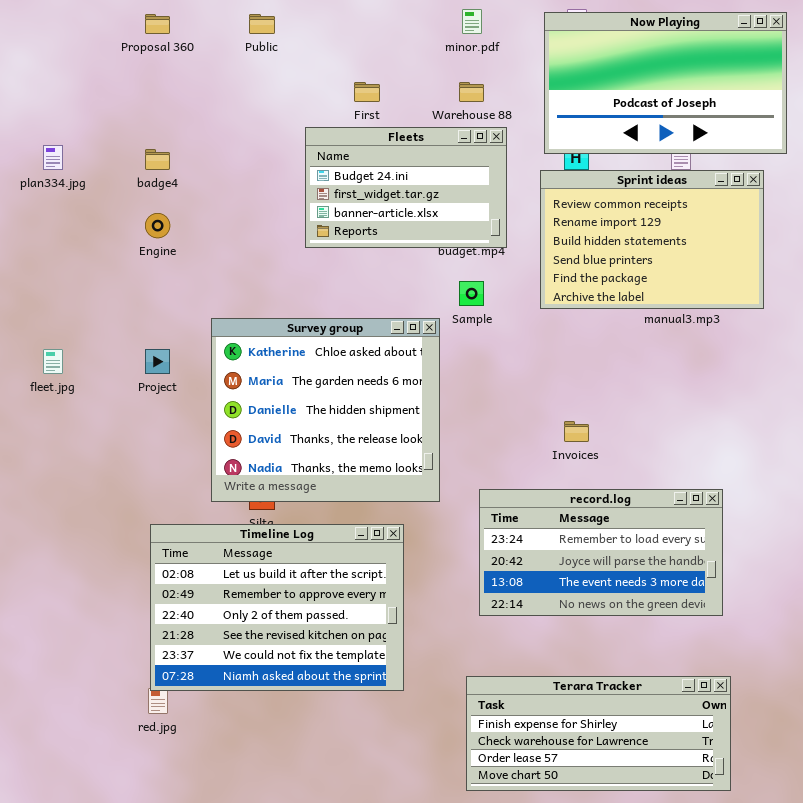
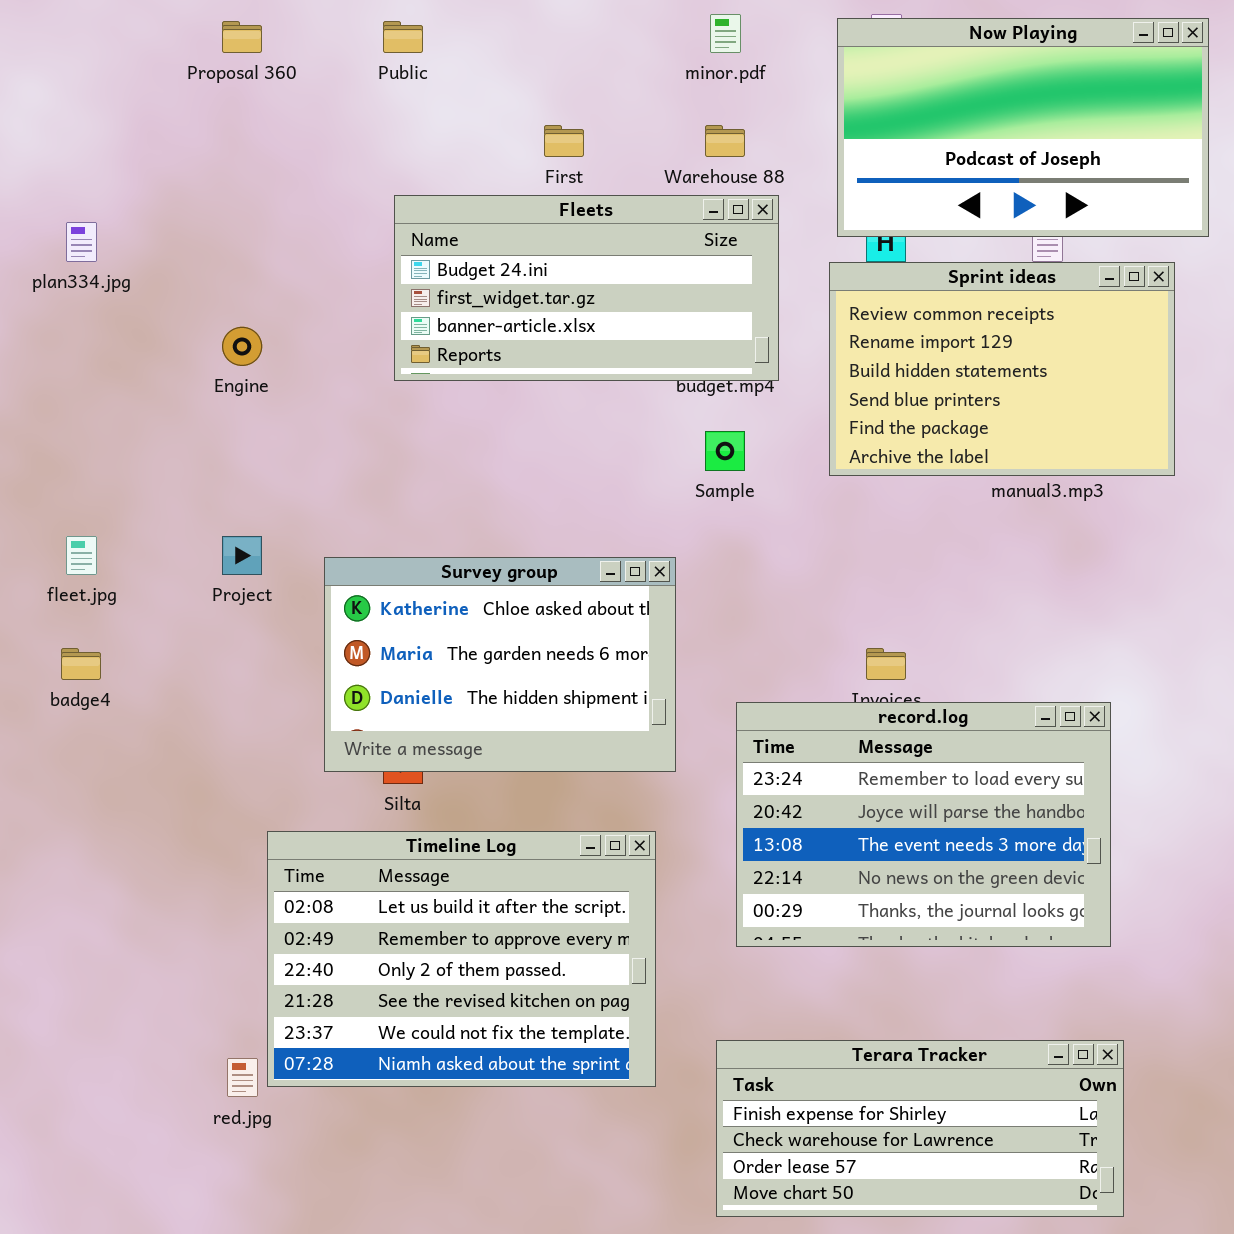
Fleets: [305,127,507,248] -> [394,195,779,381], resized
badge4: [145,149,170,170] -> [61,648,101,680], moved
Survey group: [211,318,440,502] -> [324,557,676,772], resized
record.log: [479,489,723,616] -> [736,702,1111,947], resized
Timeline Log: [150,524,404,691] -> [267,831,656,1087], moved

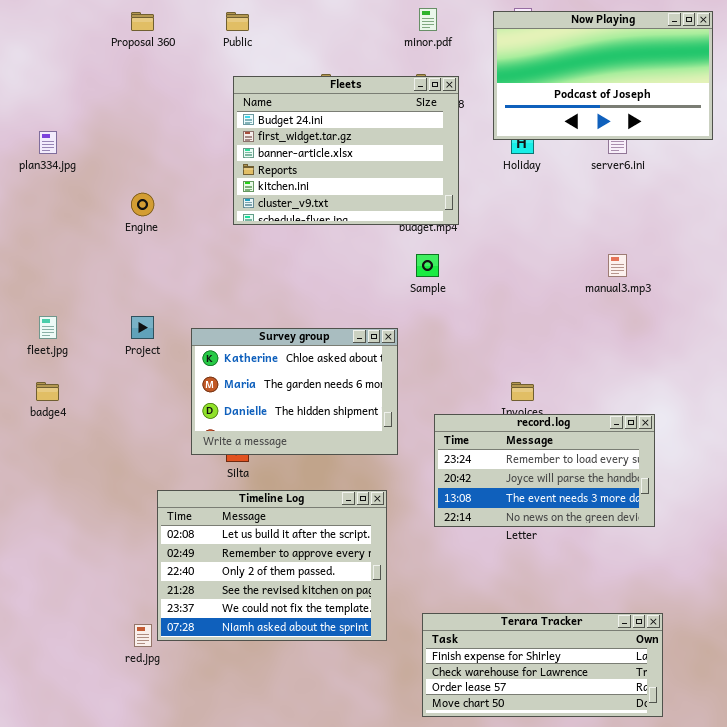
Fleets: [394,195,779,381] -> [233,76,459,225], resized
Sprint ideas: [829,262,1175,476] -> none, closed
record.log: [736,702,1111,947] -> [434,414,655,527], resized

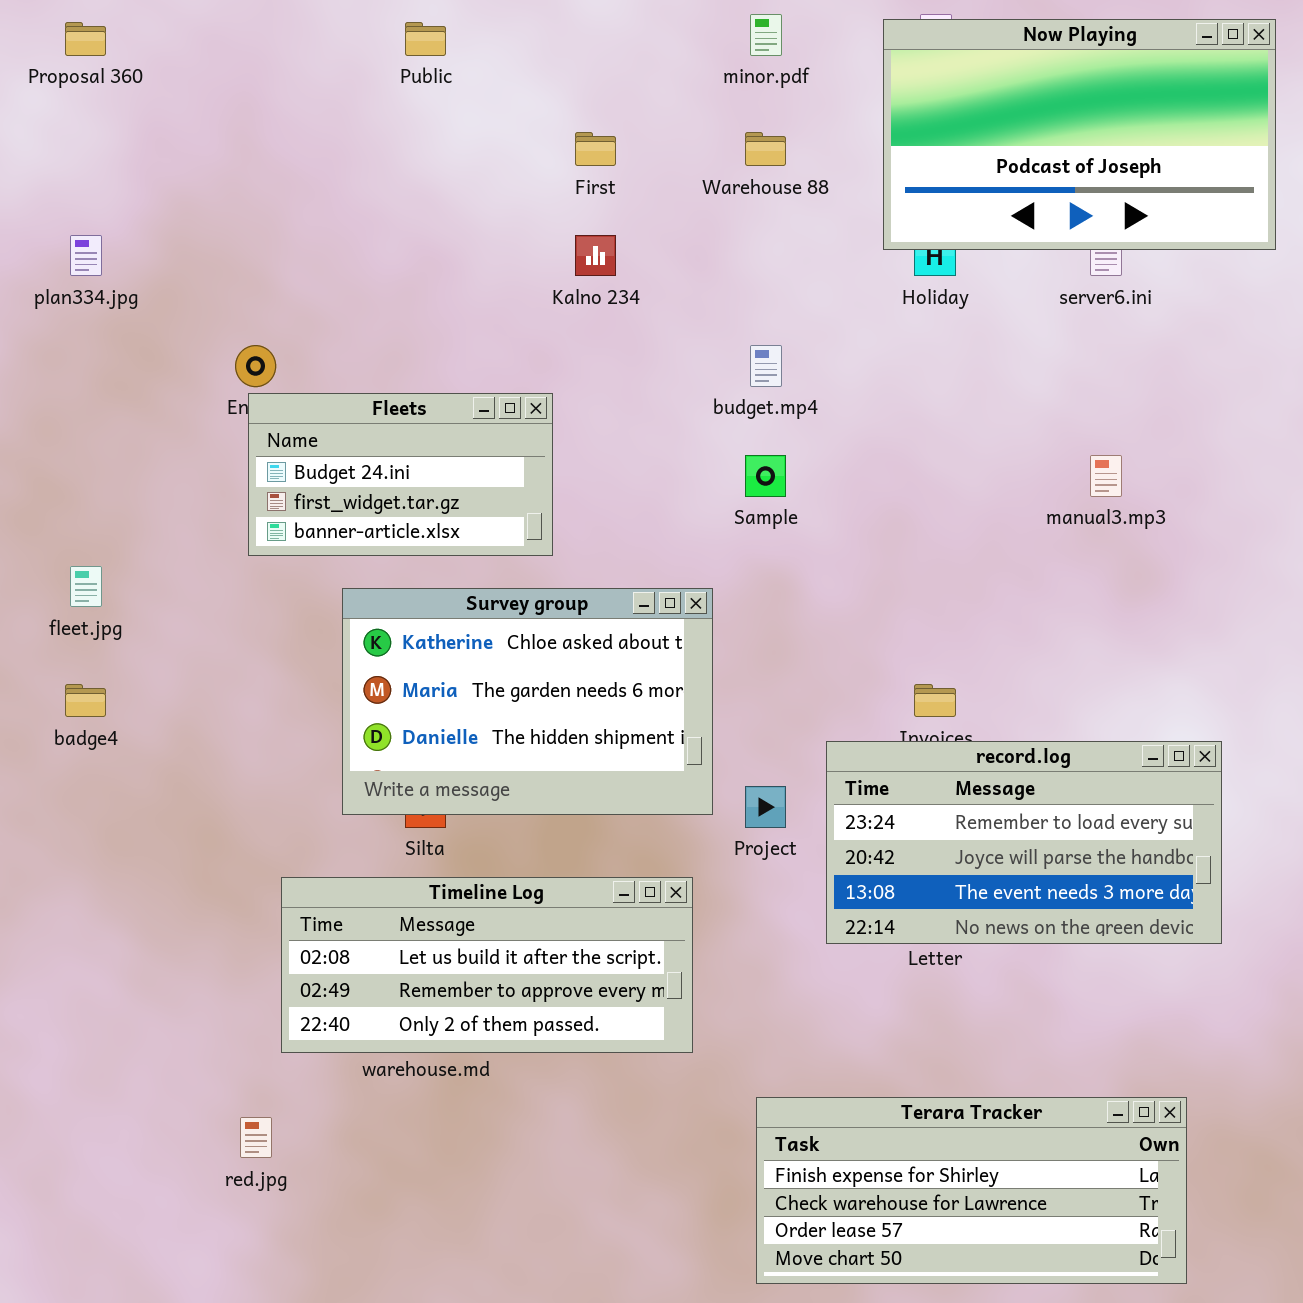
Proposal 360: [131,12,154,31] -> [65,22,106,56], moved
Fleets: [233,76,459,225] -> [248,393,553,556], moved, resized
Project: [131,316,154,339] -> [745,786,786,828], moved
record.log: [434,414,655,527] -> [826,741,1222,944], moved
Timeline Log: [157,490,387,641] -> [281,877,693,1053], resized

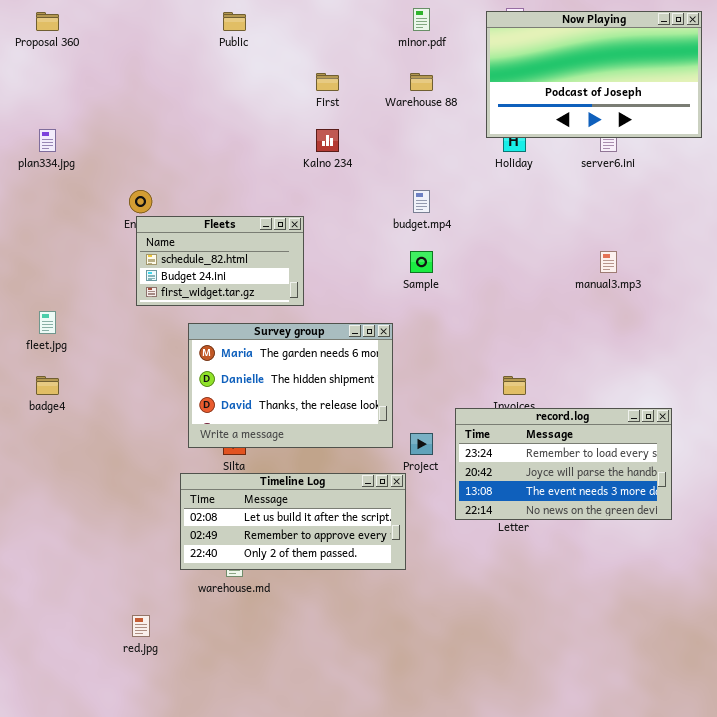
Fleets: [248,393,553,556] -> [136,216,304,306], scrolled up 1 row
Survey group: [342,588,713,815] -> [188,323,393,448], scrolled down 1 row
Timeline Log: [281,877,693,1053] -> [180,473,406,570], moved
Terara Tracker: [756,1097,1187,1284] -> none, closed

